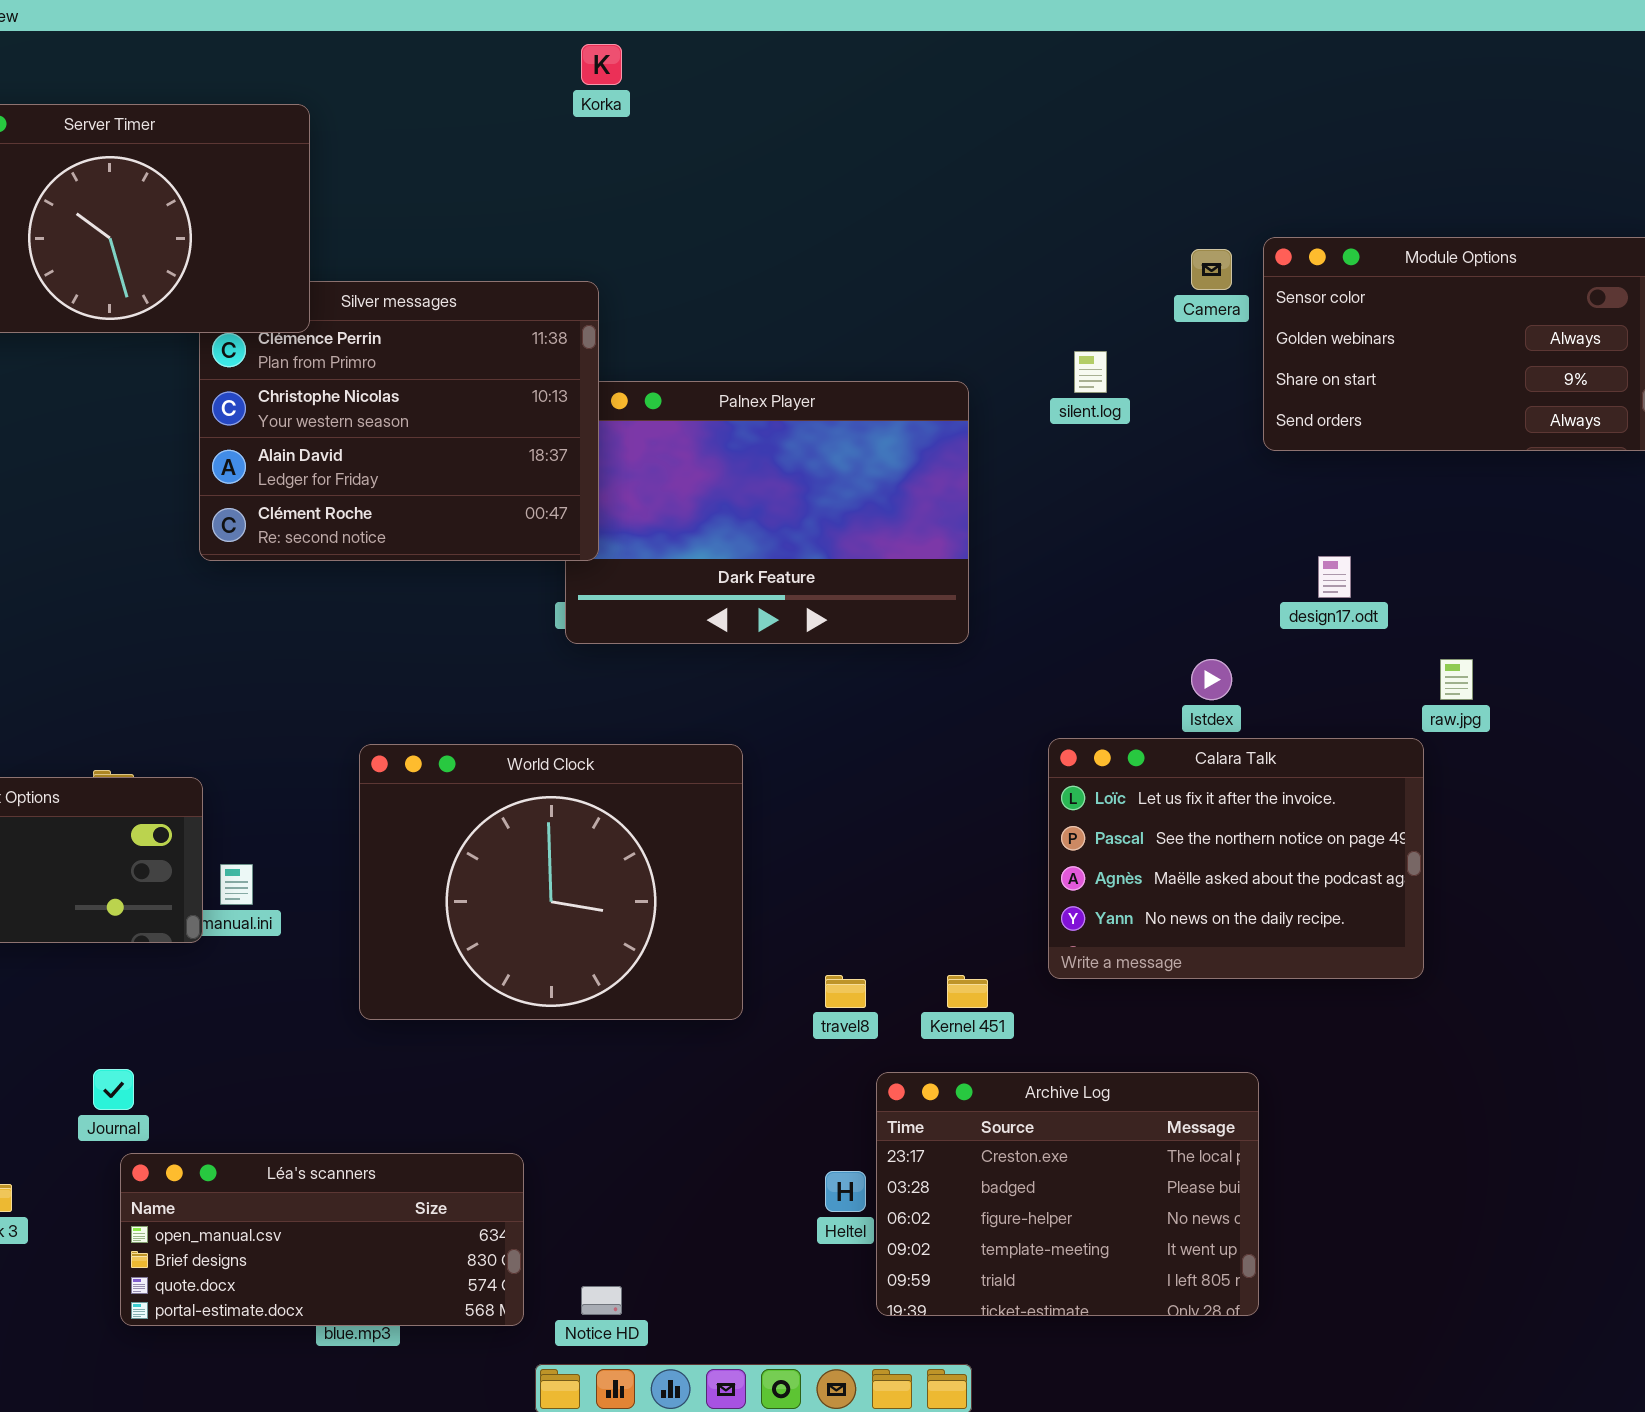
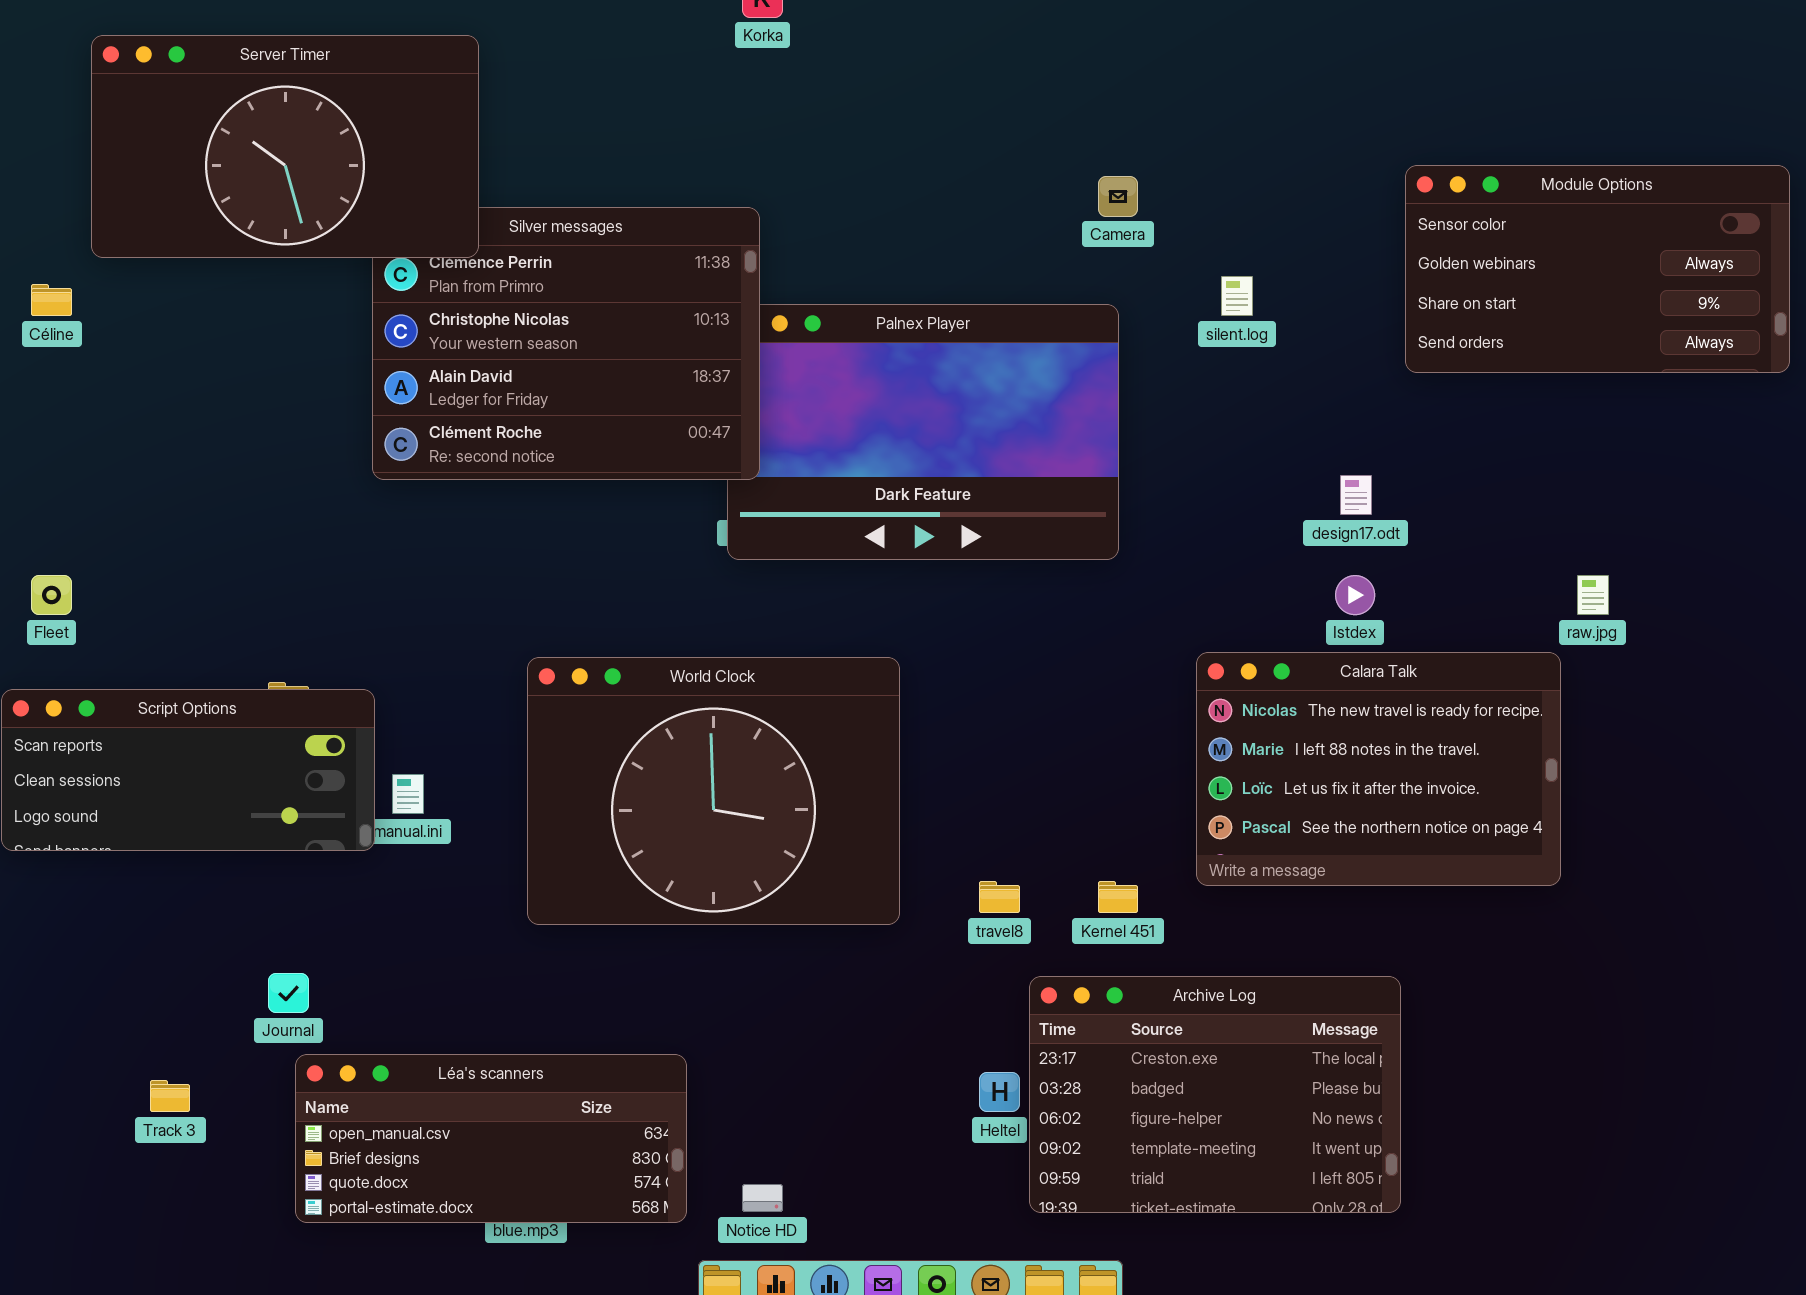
Camera: [1191,249,1232,290] -> [1098,176,1138,217], moved
design17.odt: [1318,556,1351,598] -> [1340,475,1372,515], moved
Calara Talk: [1048,738,1424,979] -> [1196,652,1561,886], scrolled up 2 rows

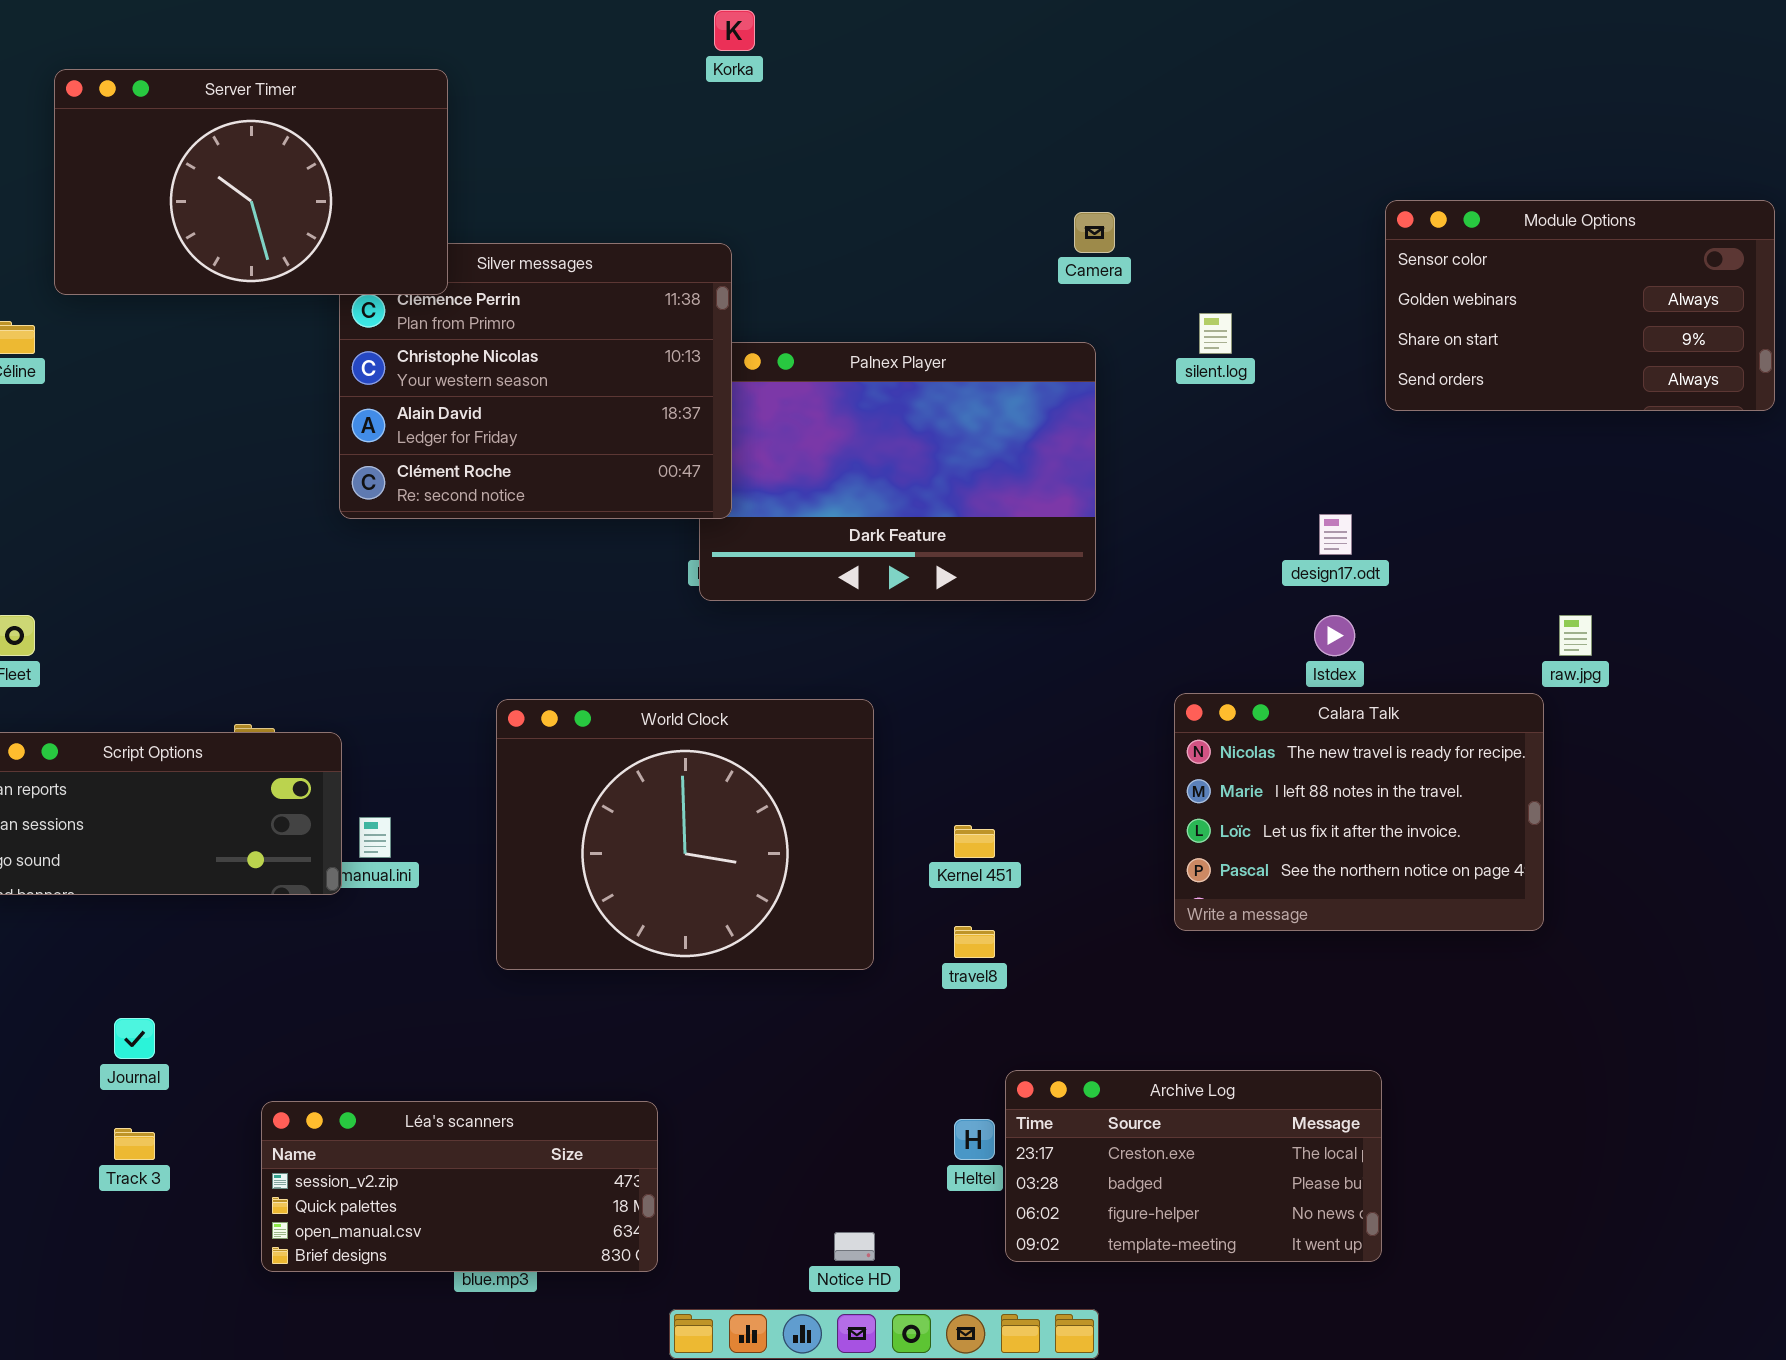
Kernel 451: [1098,881,1138,913] -> [954,825,995,858], moved
Journal: [268,973,309,1013] -> [114,1018,155,1059], moved
Archive Log: [1029,976,1401,1213] -> [1005,1070,1382,1262], resized
Léa's scanners: [295,1054,687,1223] -> [261,1101,658,1272], scrolled up 2 rows
Notice HD: [742,1184,783,1212] -> [834,1232,875,1261], moved

